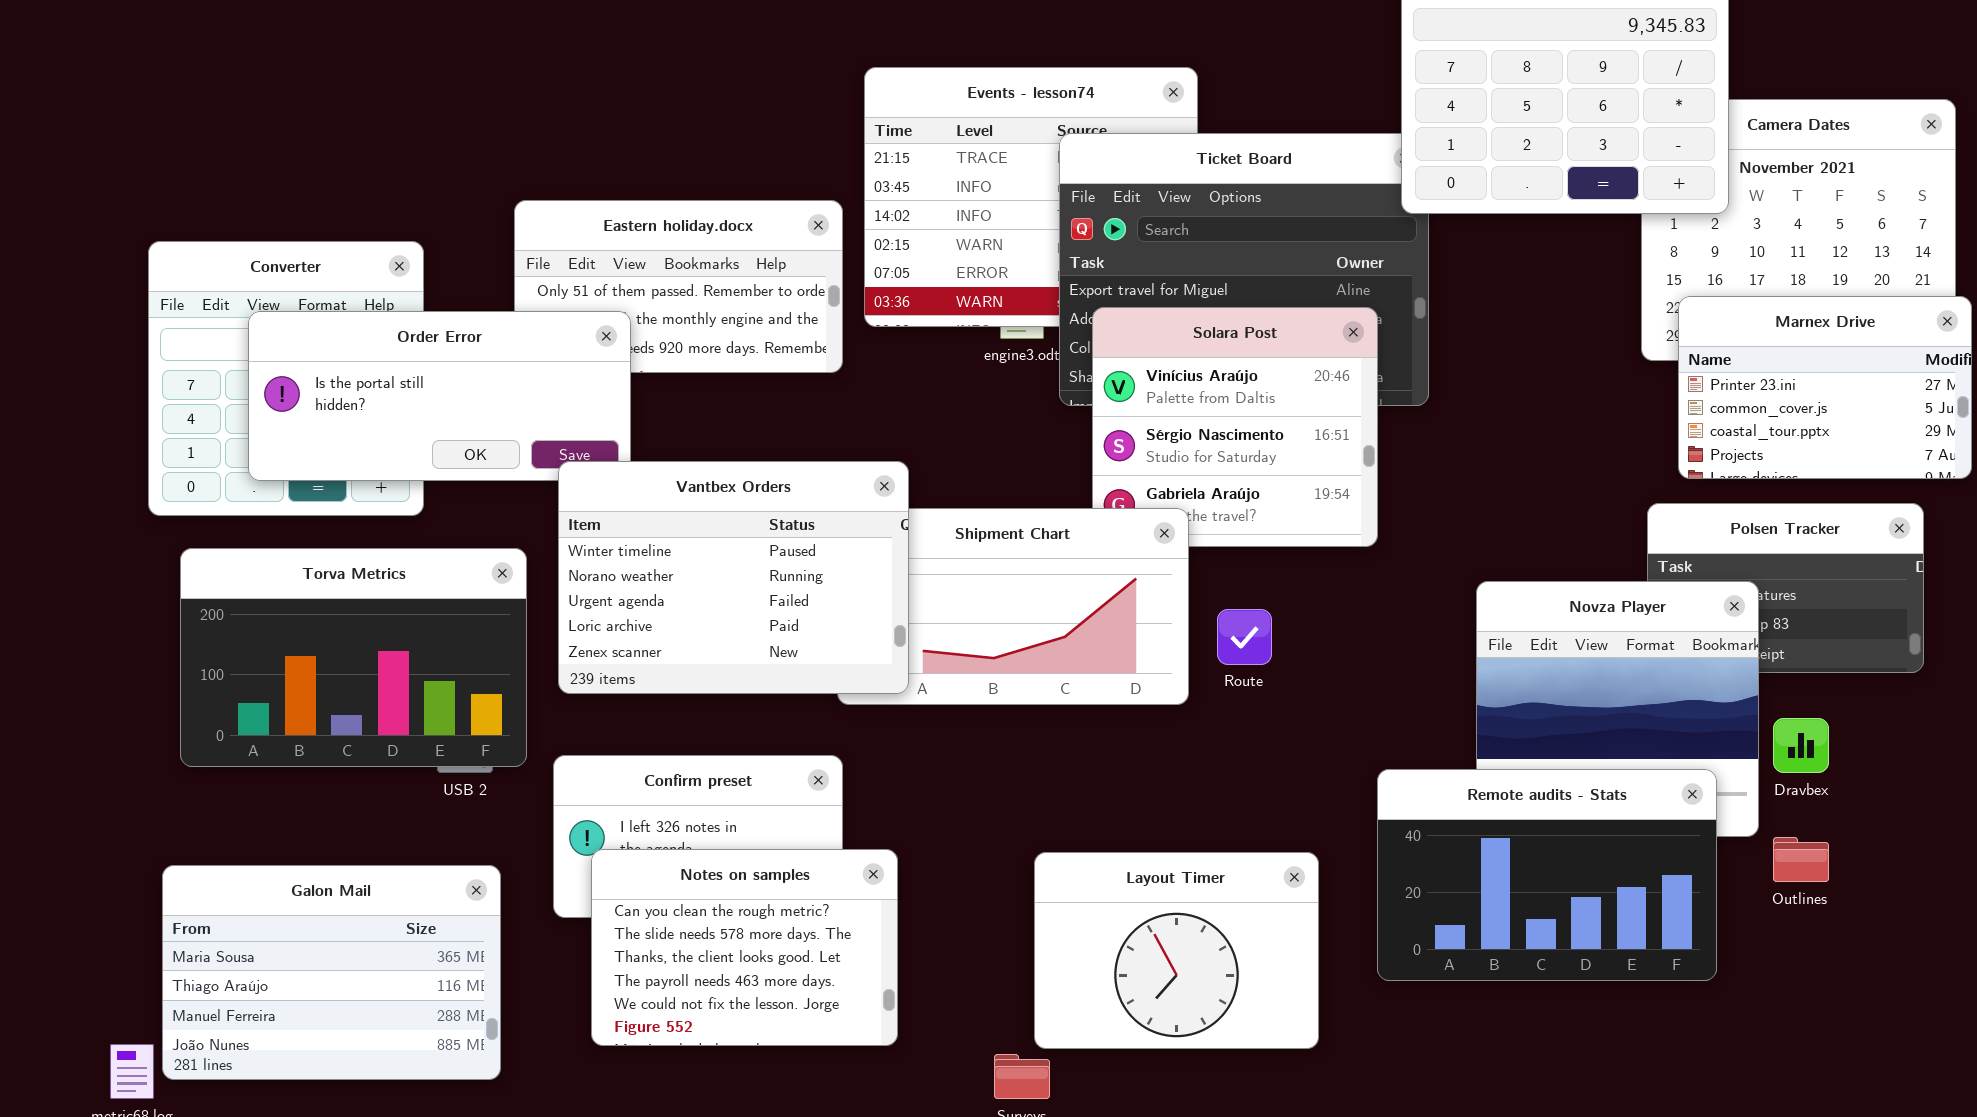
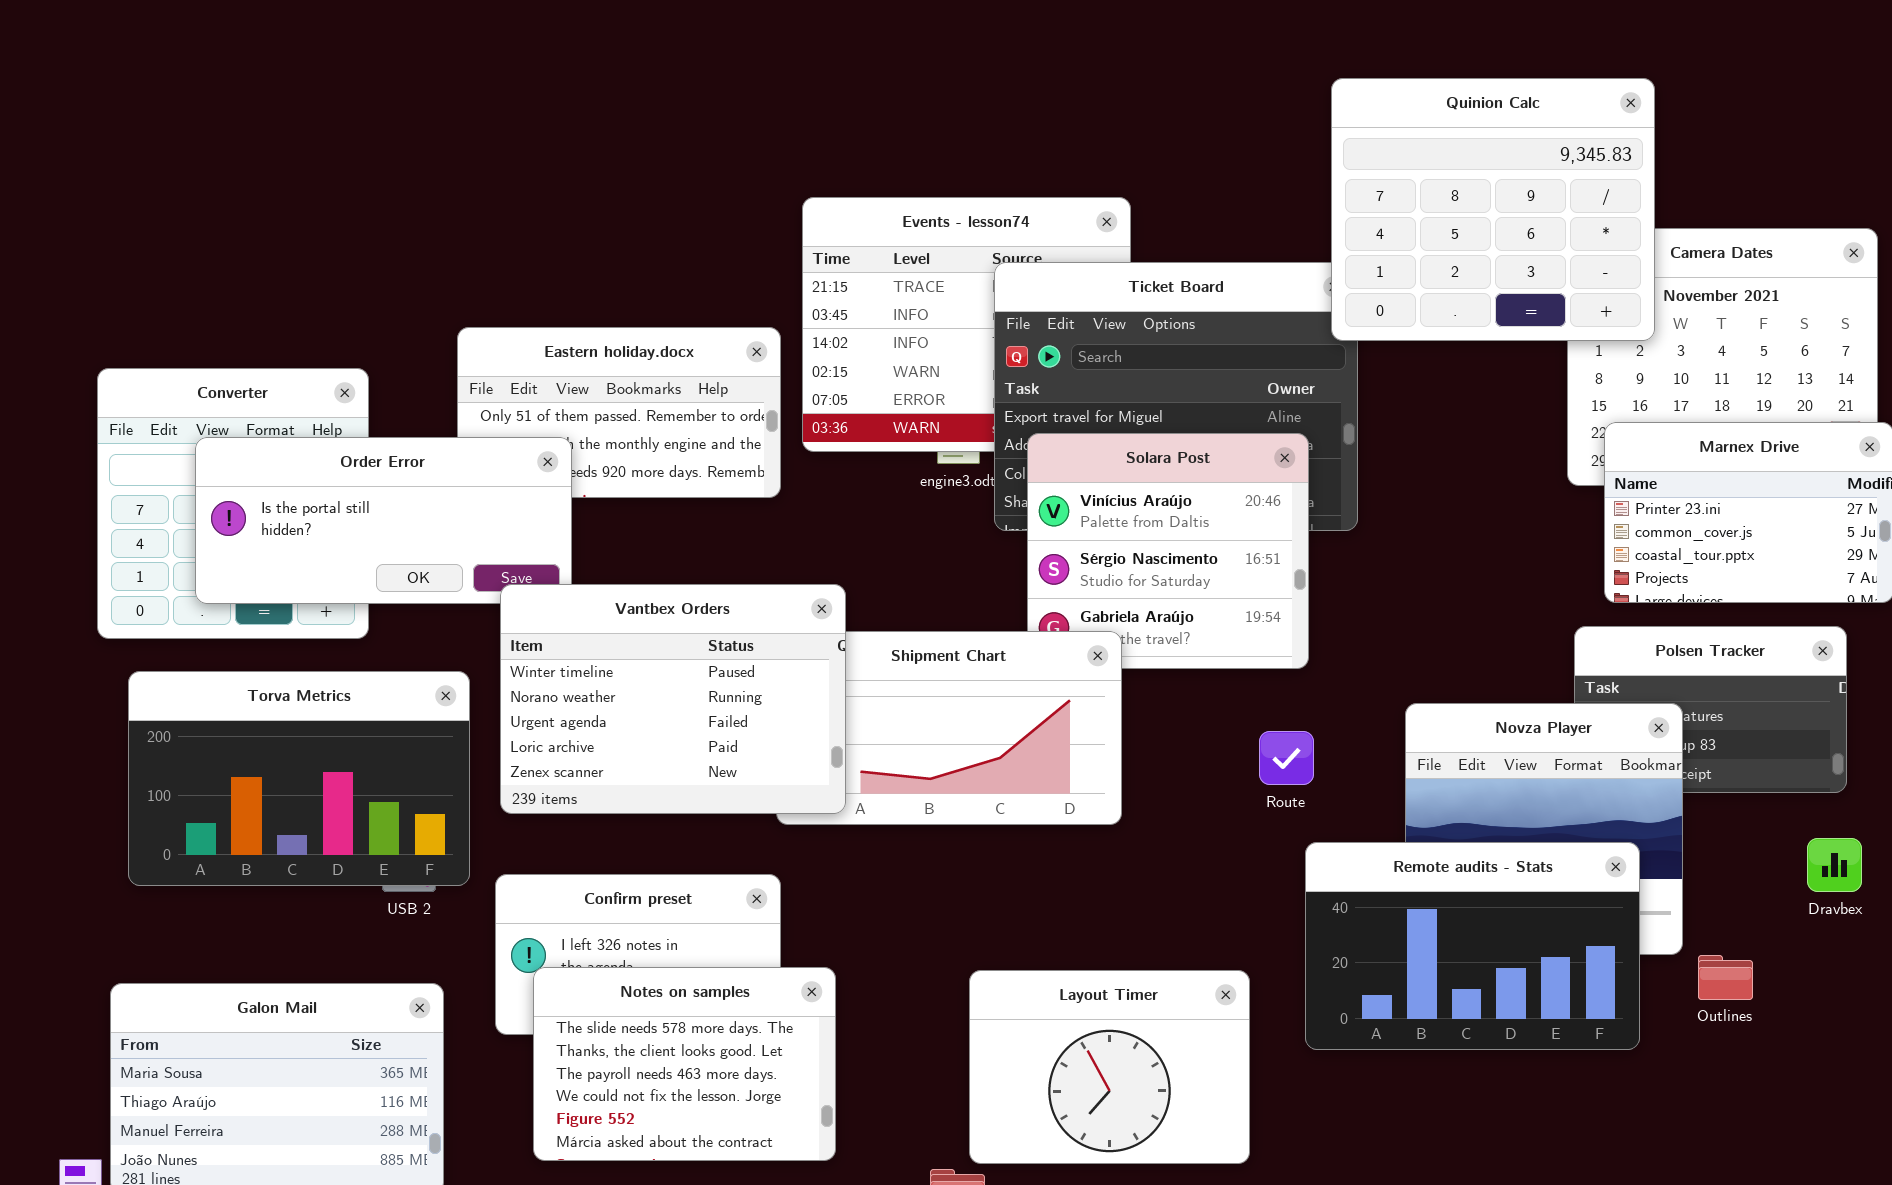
Route: [1217,609,1272,665] -> [1259,731,1314,785], moved
Dravbex: [1773,718,1829,773] -> [1807,838,1862,892], moved
Remote audits - Stats: [1377,769,1717,981] -> [1305,842,1640,1050], moved
Notes on samples: [591,849,898,1046] -> [533,967,836,1161], scrolled down 1 row

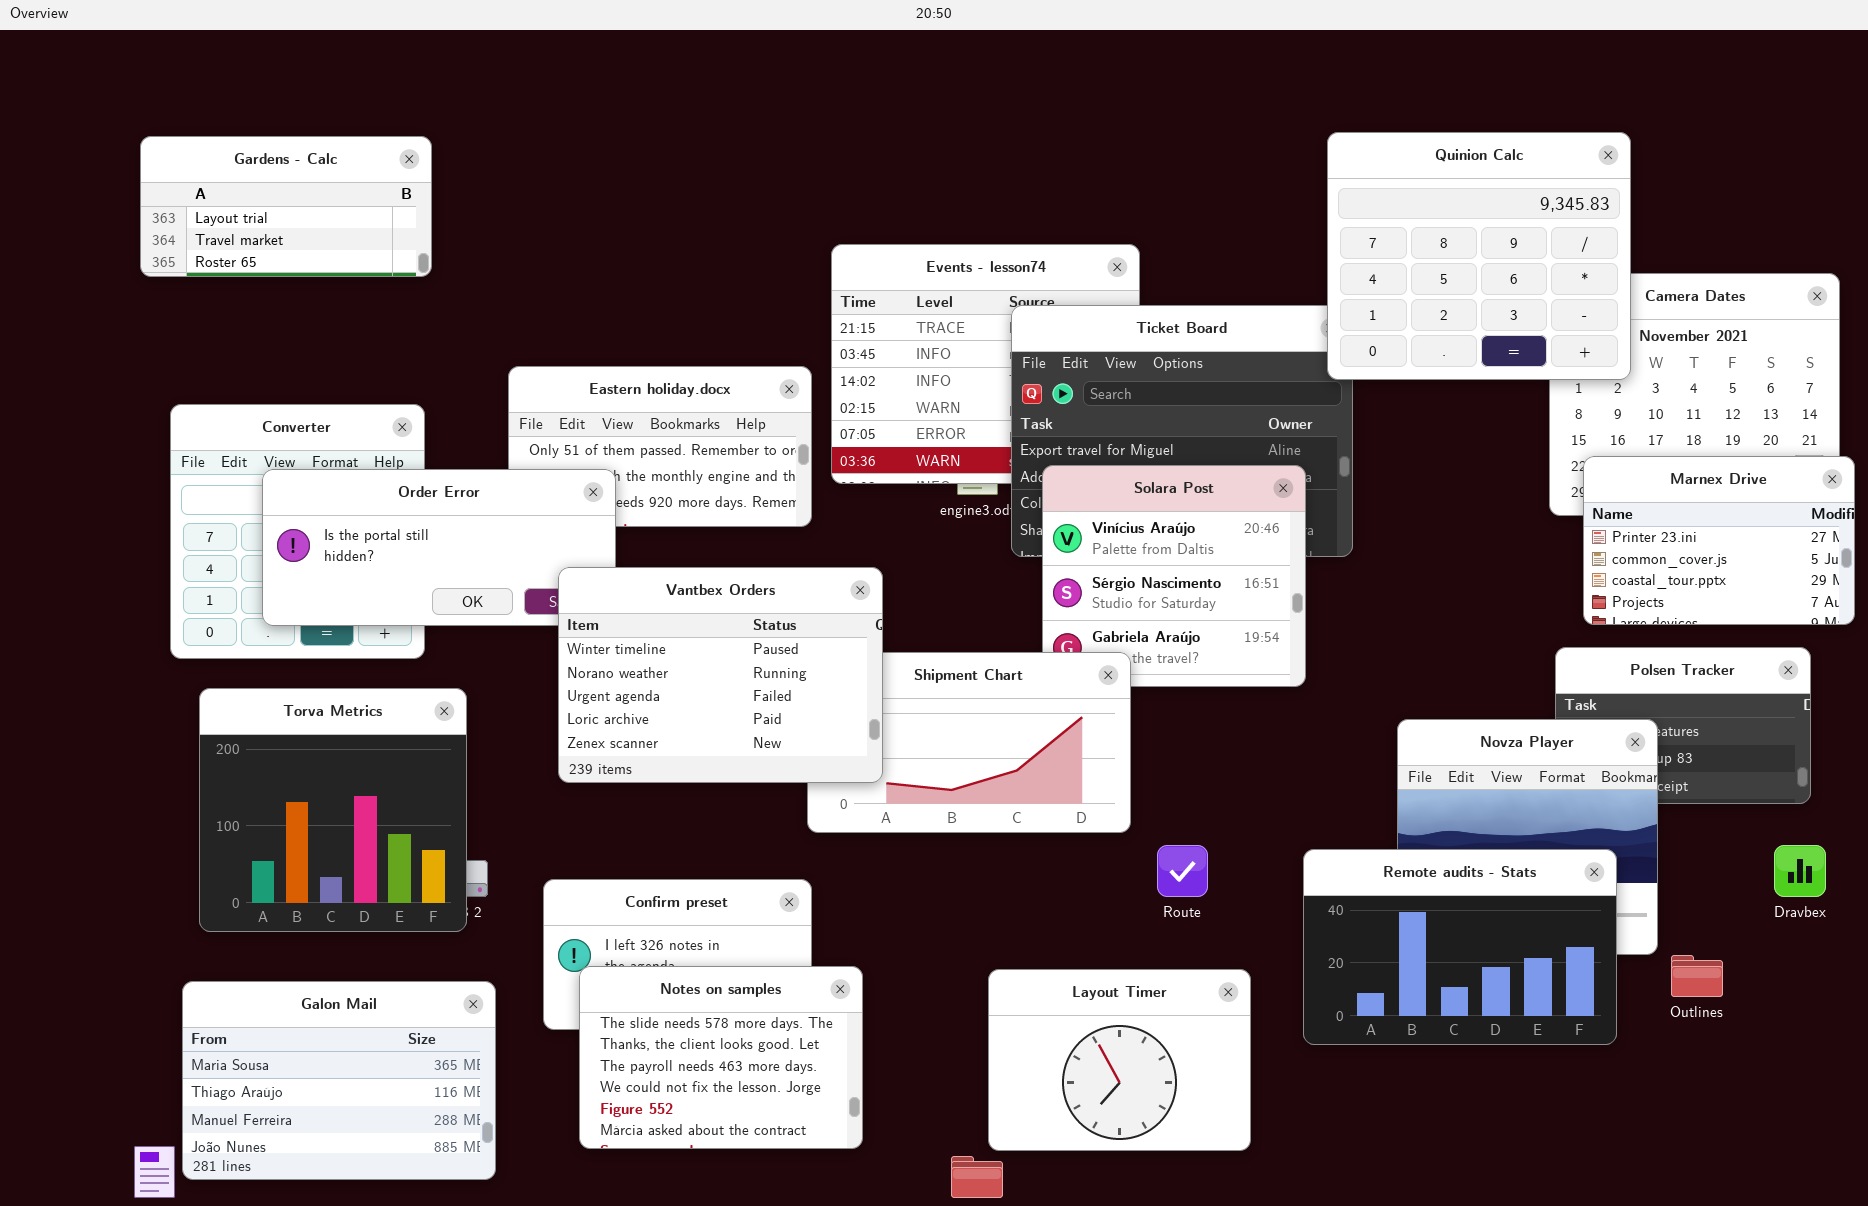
Gardens - Calc: none -> [140,136,432,277], opened
Vantbex Orders: [500,584,846,814] -> [558,567,883,783], moved
Torva Metrics: [128,671,470,886] -> [199,688,467,932], resized
Route: [1259,731,1314,785] -> [1157,845,1208,897], moved

